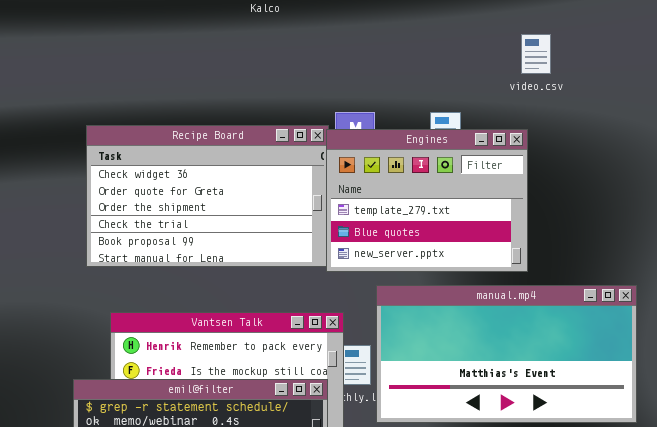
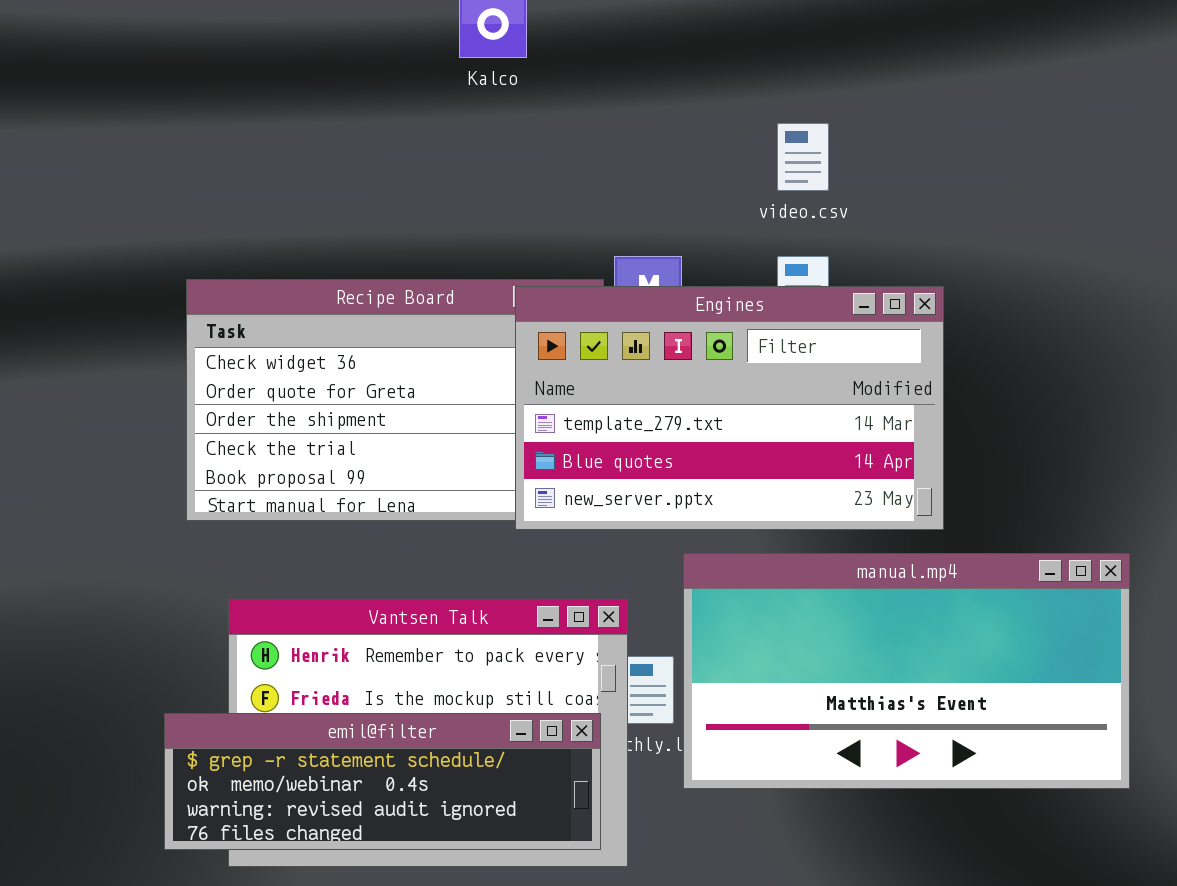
video.csv: [521,34,551,74] -> [777,123,829,191], moved
Engines: [326,129,528,272] -> [515,286,944,530], resized

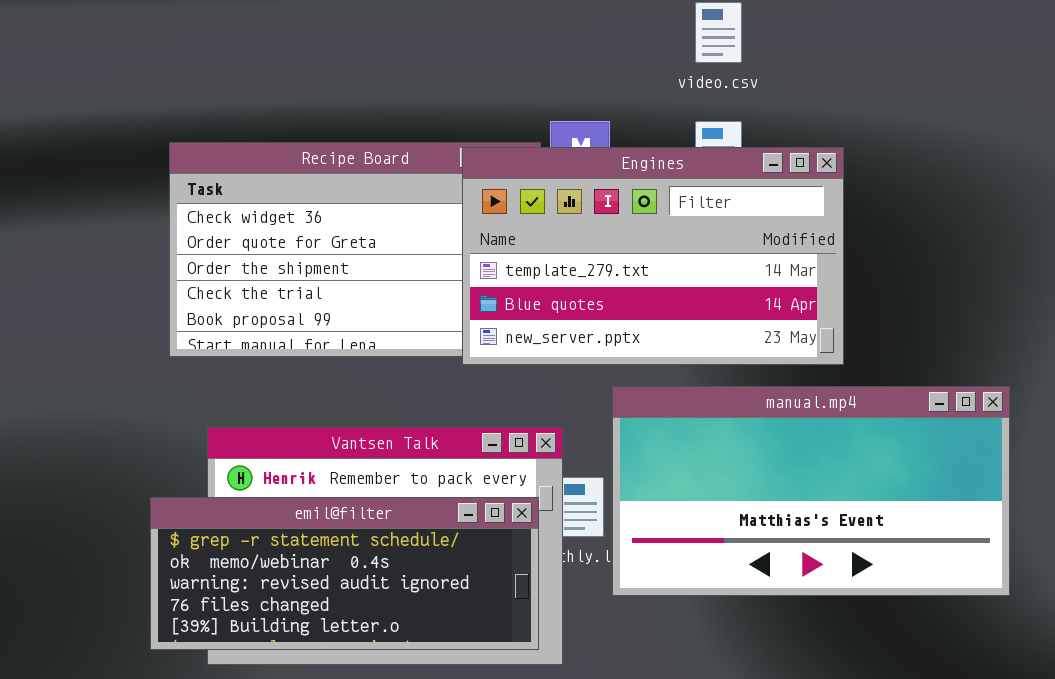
emil@filter: [164,713,601,850] -> [150,497,539,650], resized

